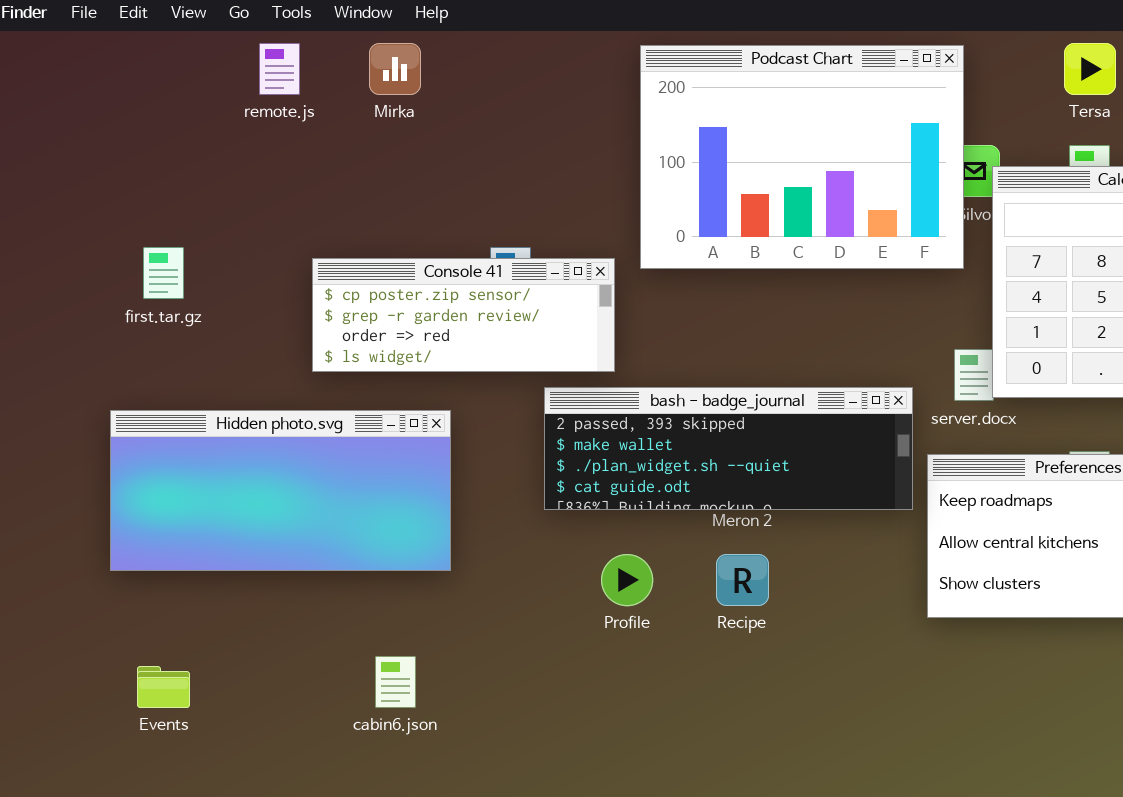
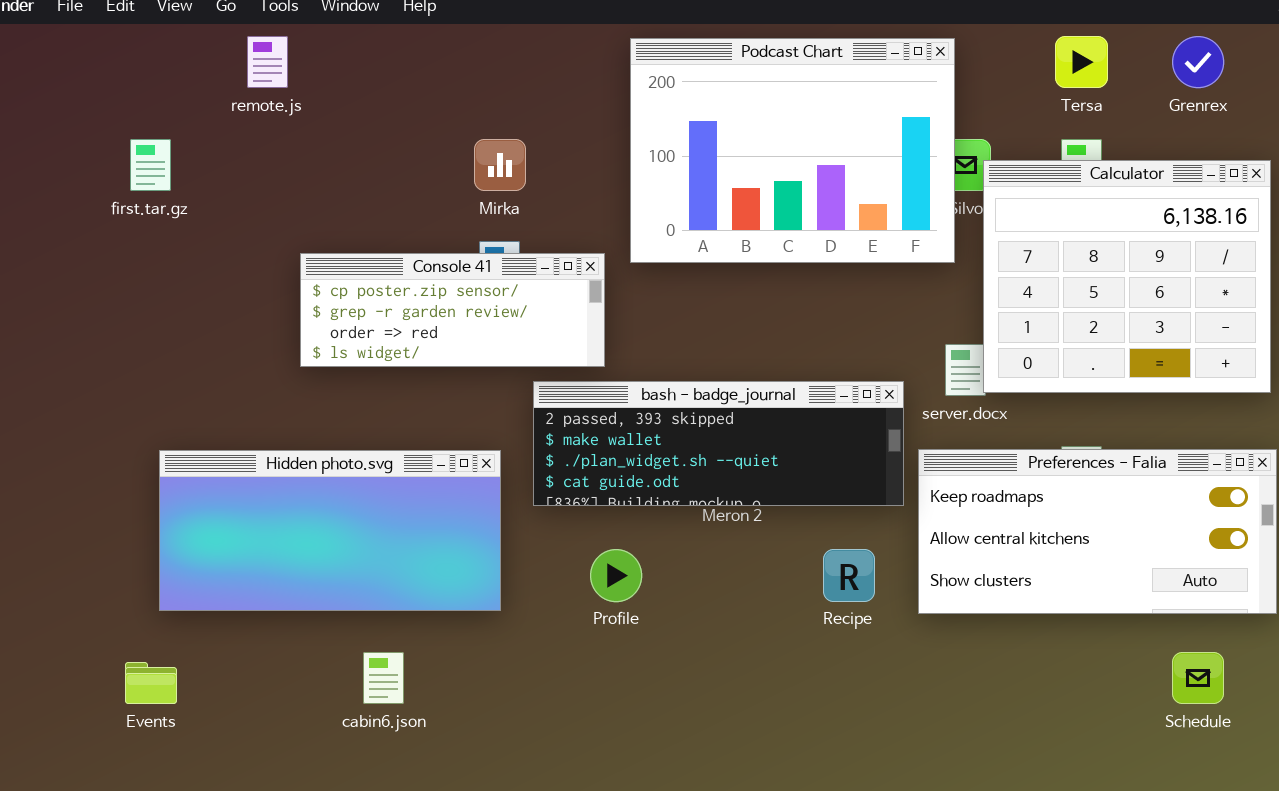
Mirka: [369,43,421,95] -> [474,139,526,191], moved
first.tar.gz: [143,247,184,299] -> [130,139,171,191], moved
Hidden photo.svg: [110,410,451,571] -> [159,450,501,611], moved
Recipe: [716,554,769,606] -> [823,549,875,602], moved

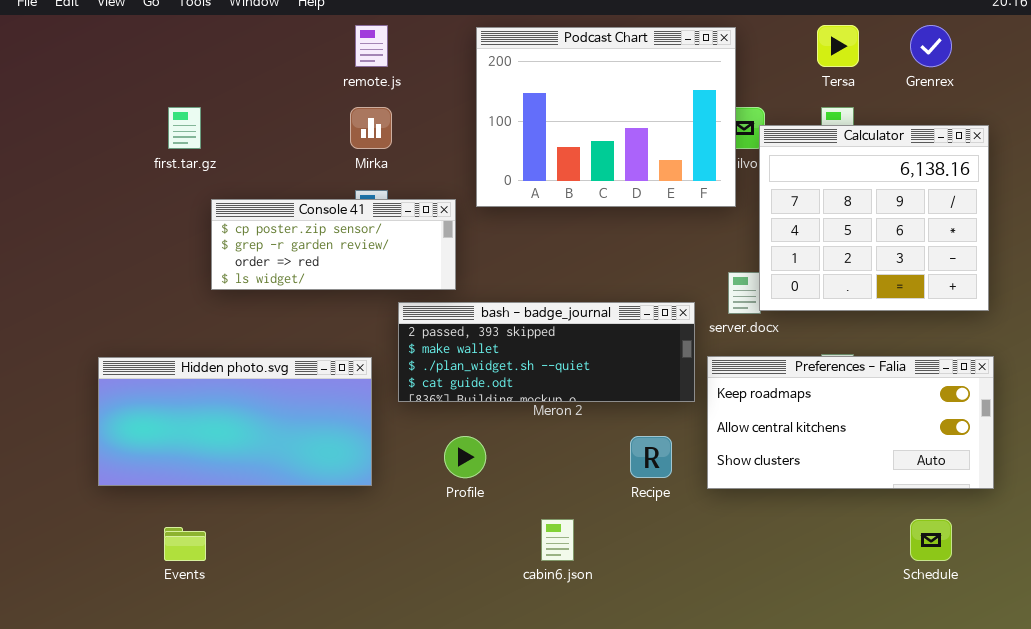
remote.js: [247,36,288,88] -> [355,25,388,67], moved
first.tar.gz: [130,139,171,191] -> [168,107,201,149], moved
cabin6.json: [363,652,404,704] -> [541,519,574,561], moved
Events: [125,662,177,704] -> [164,527,206,561], moved

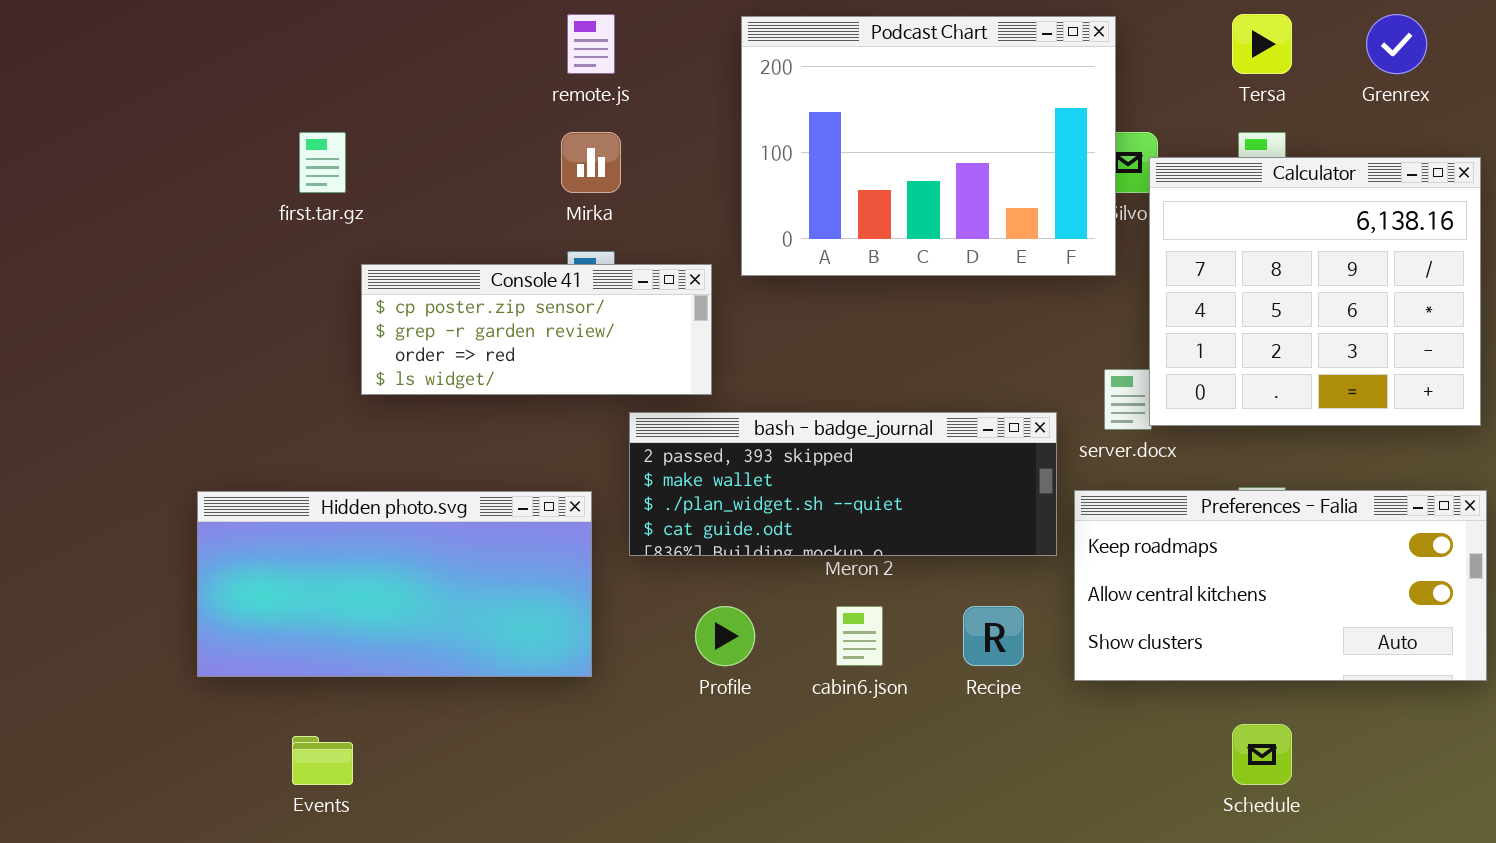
cabin6.json: [541,519,574,561] -> [836,606,883,666], moved
Schedule: [910,519,952,561] -> [1232,724,1292,785], moved

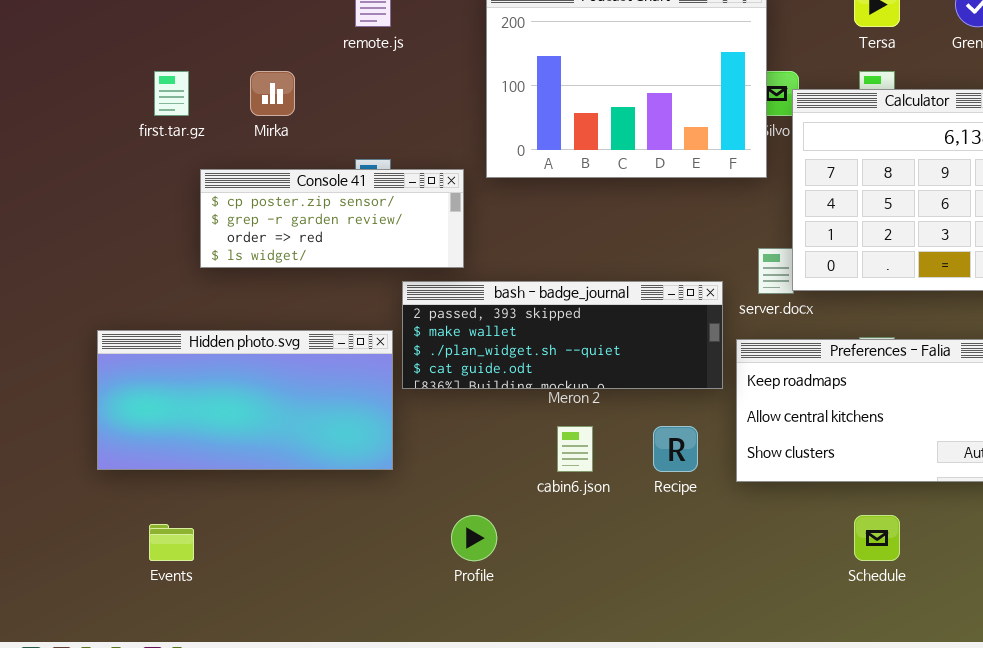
Mirka: [561,132,621,193] -> [250,71,295,116], moved
Hidden photo.svg: [197,491,592,677] -> [97,330,393,470], moved
Profile: [695,606,755,666] -> [451,515,497,561], moved

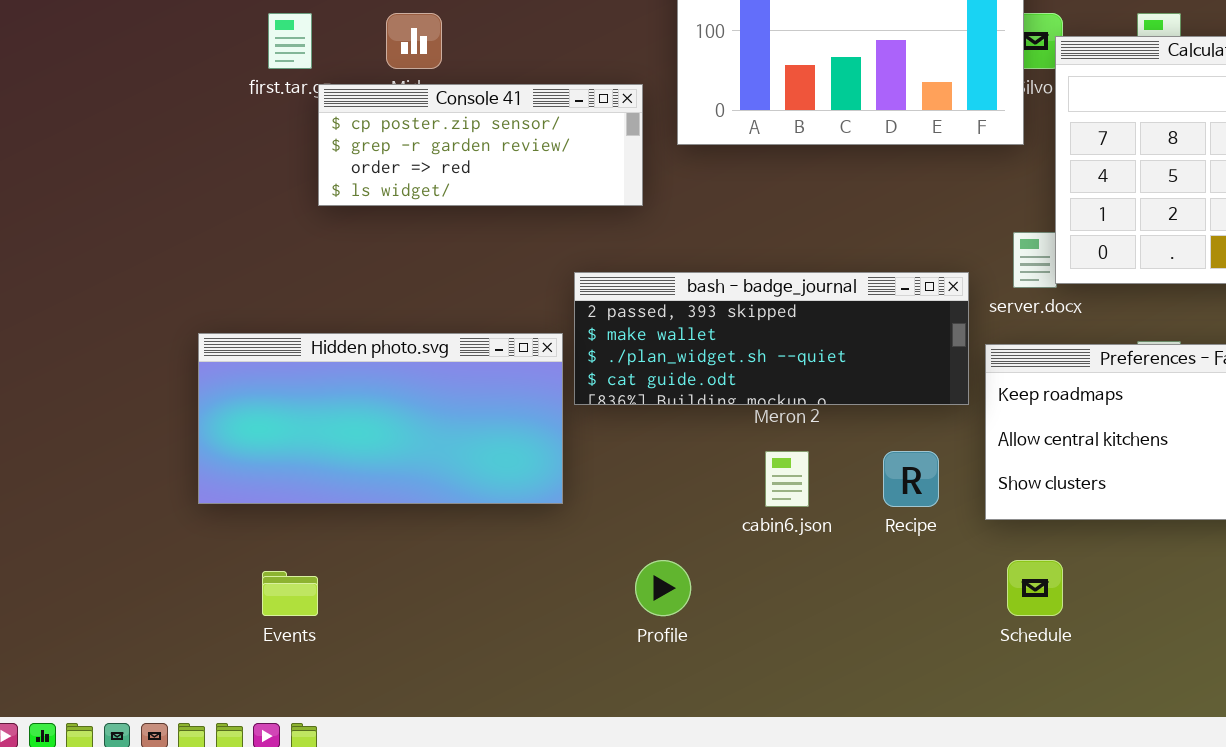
Console 41: [200,169,464,268] -> [318,84,643,206], moved
Schedule: [854,515,900,561] -> [1007,560,1063,616], moved

